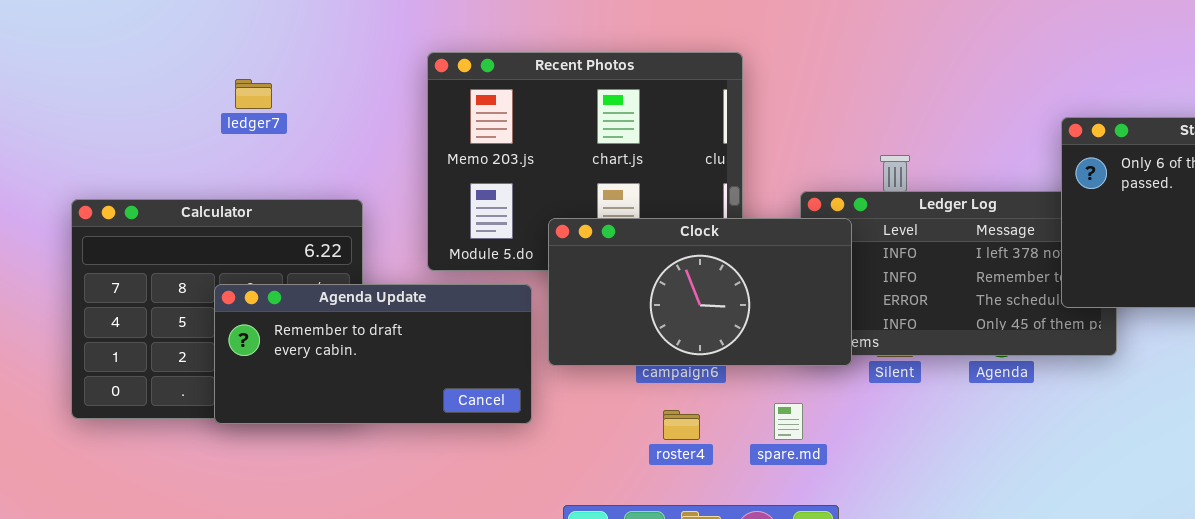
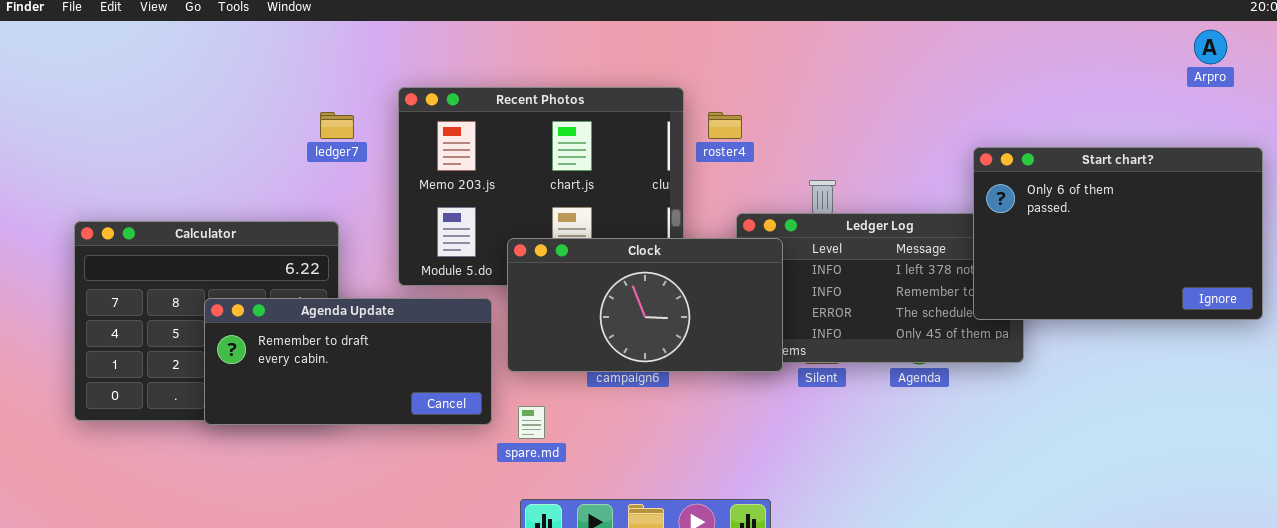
ledger7: [235,79,272,109] -> [320,112,354,139], moved
spare.md: [774,403,803,440] -> [518,406,545,439], moved
roster4: [663,410,700,440] -> [708,112,742,139], moved

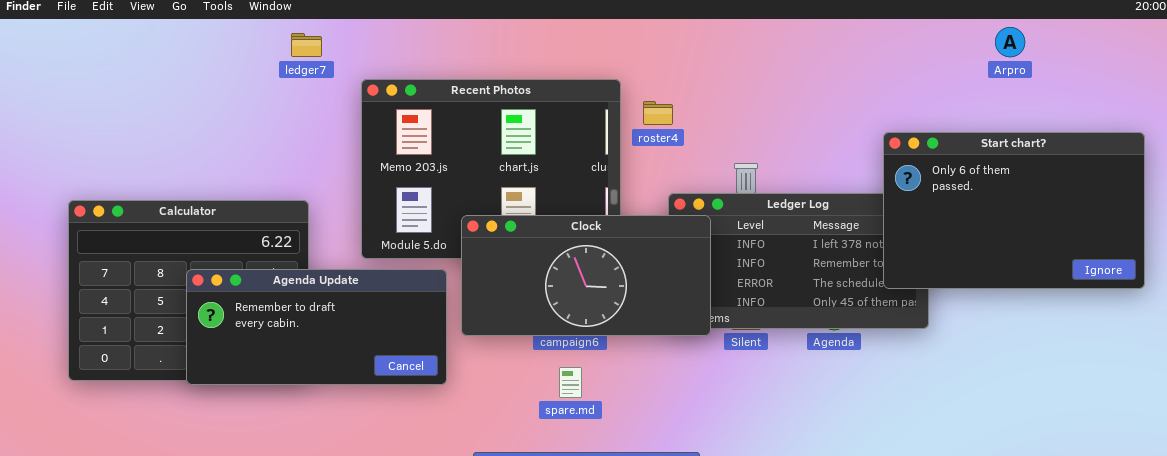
Arpro: [1194,30,1227,64] -> [995,27,1025,57], moved
ledger7: [320,112,354,139] -> [291,33,322,57], moved
spare.md: [518,406,545,439] -> [559,367,582,398], moved

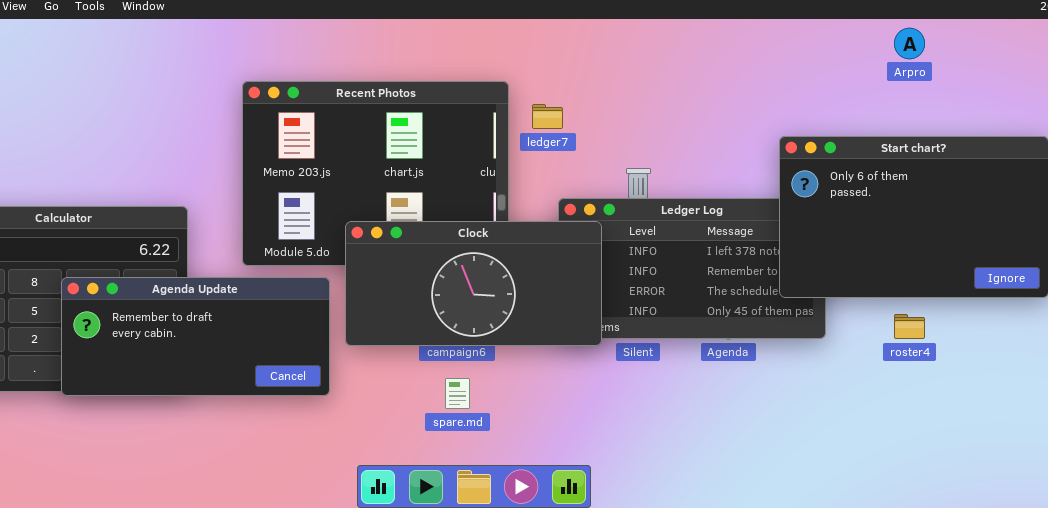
ledger7: [291,33,322,57] -> [532,104,563,129], moved
roster4: [643,101,673,125] -> [894,314,925,339], moved

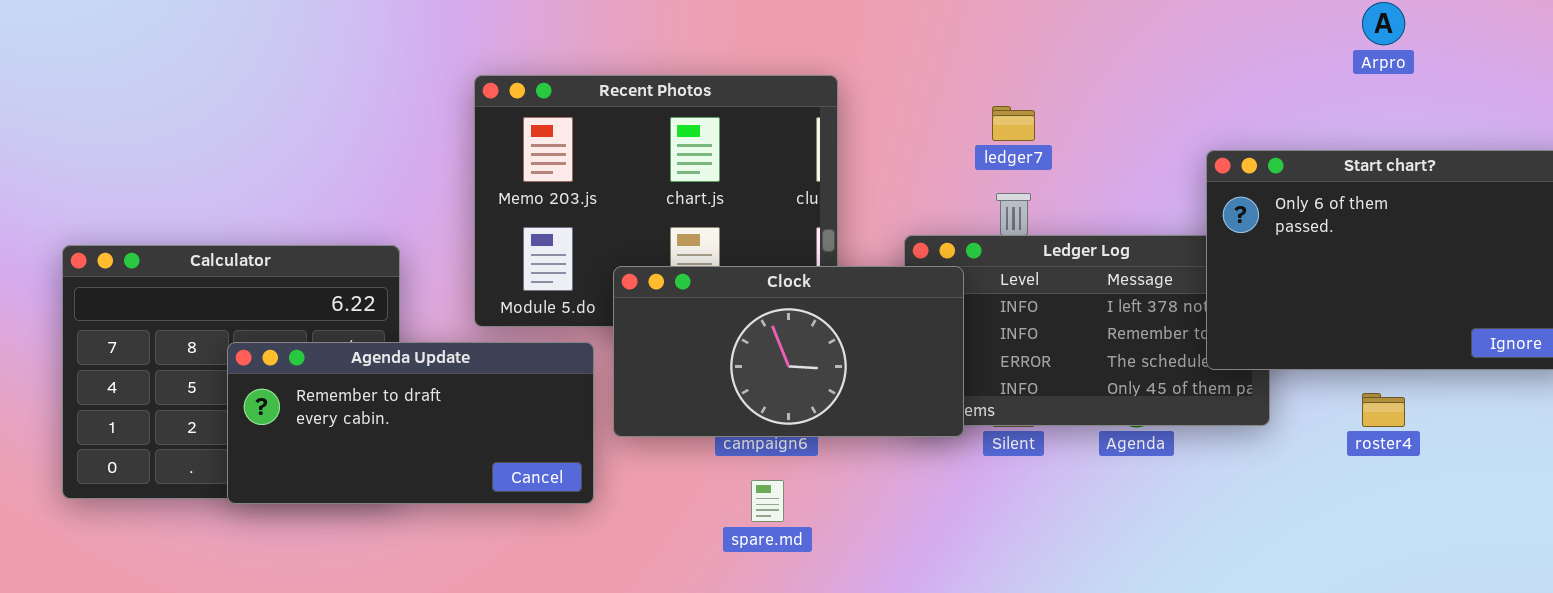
ledger7: [532,104,563,129] -> [992,106,1035,141], moved

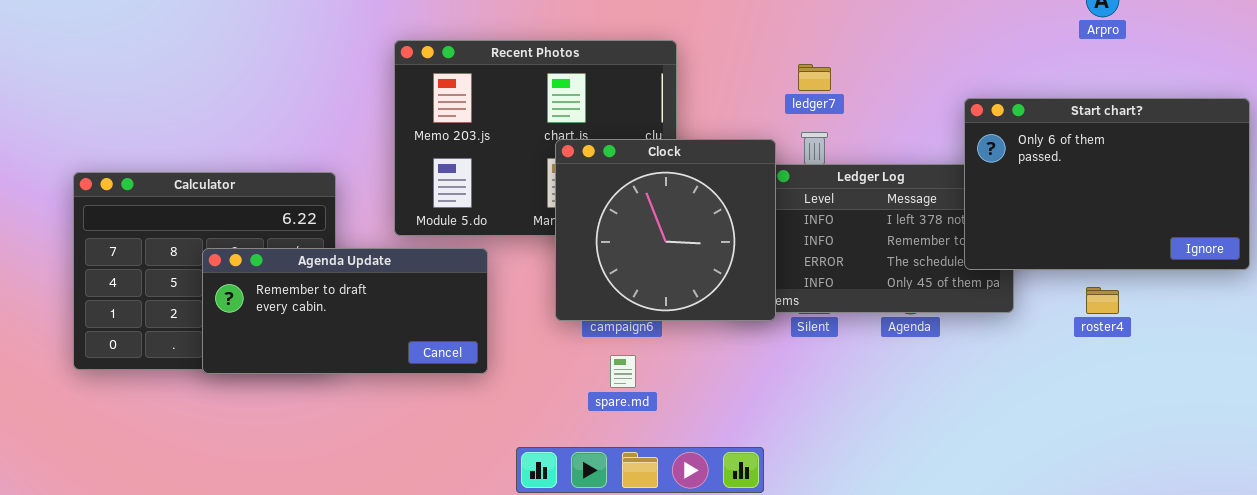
Clock: [613,266,964,437] -> [555,139,776,321], resized

